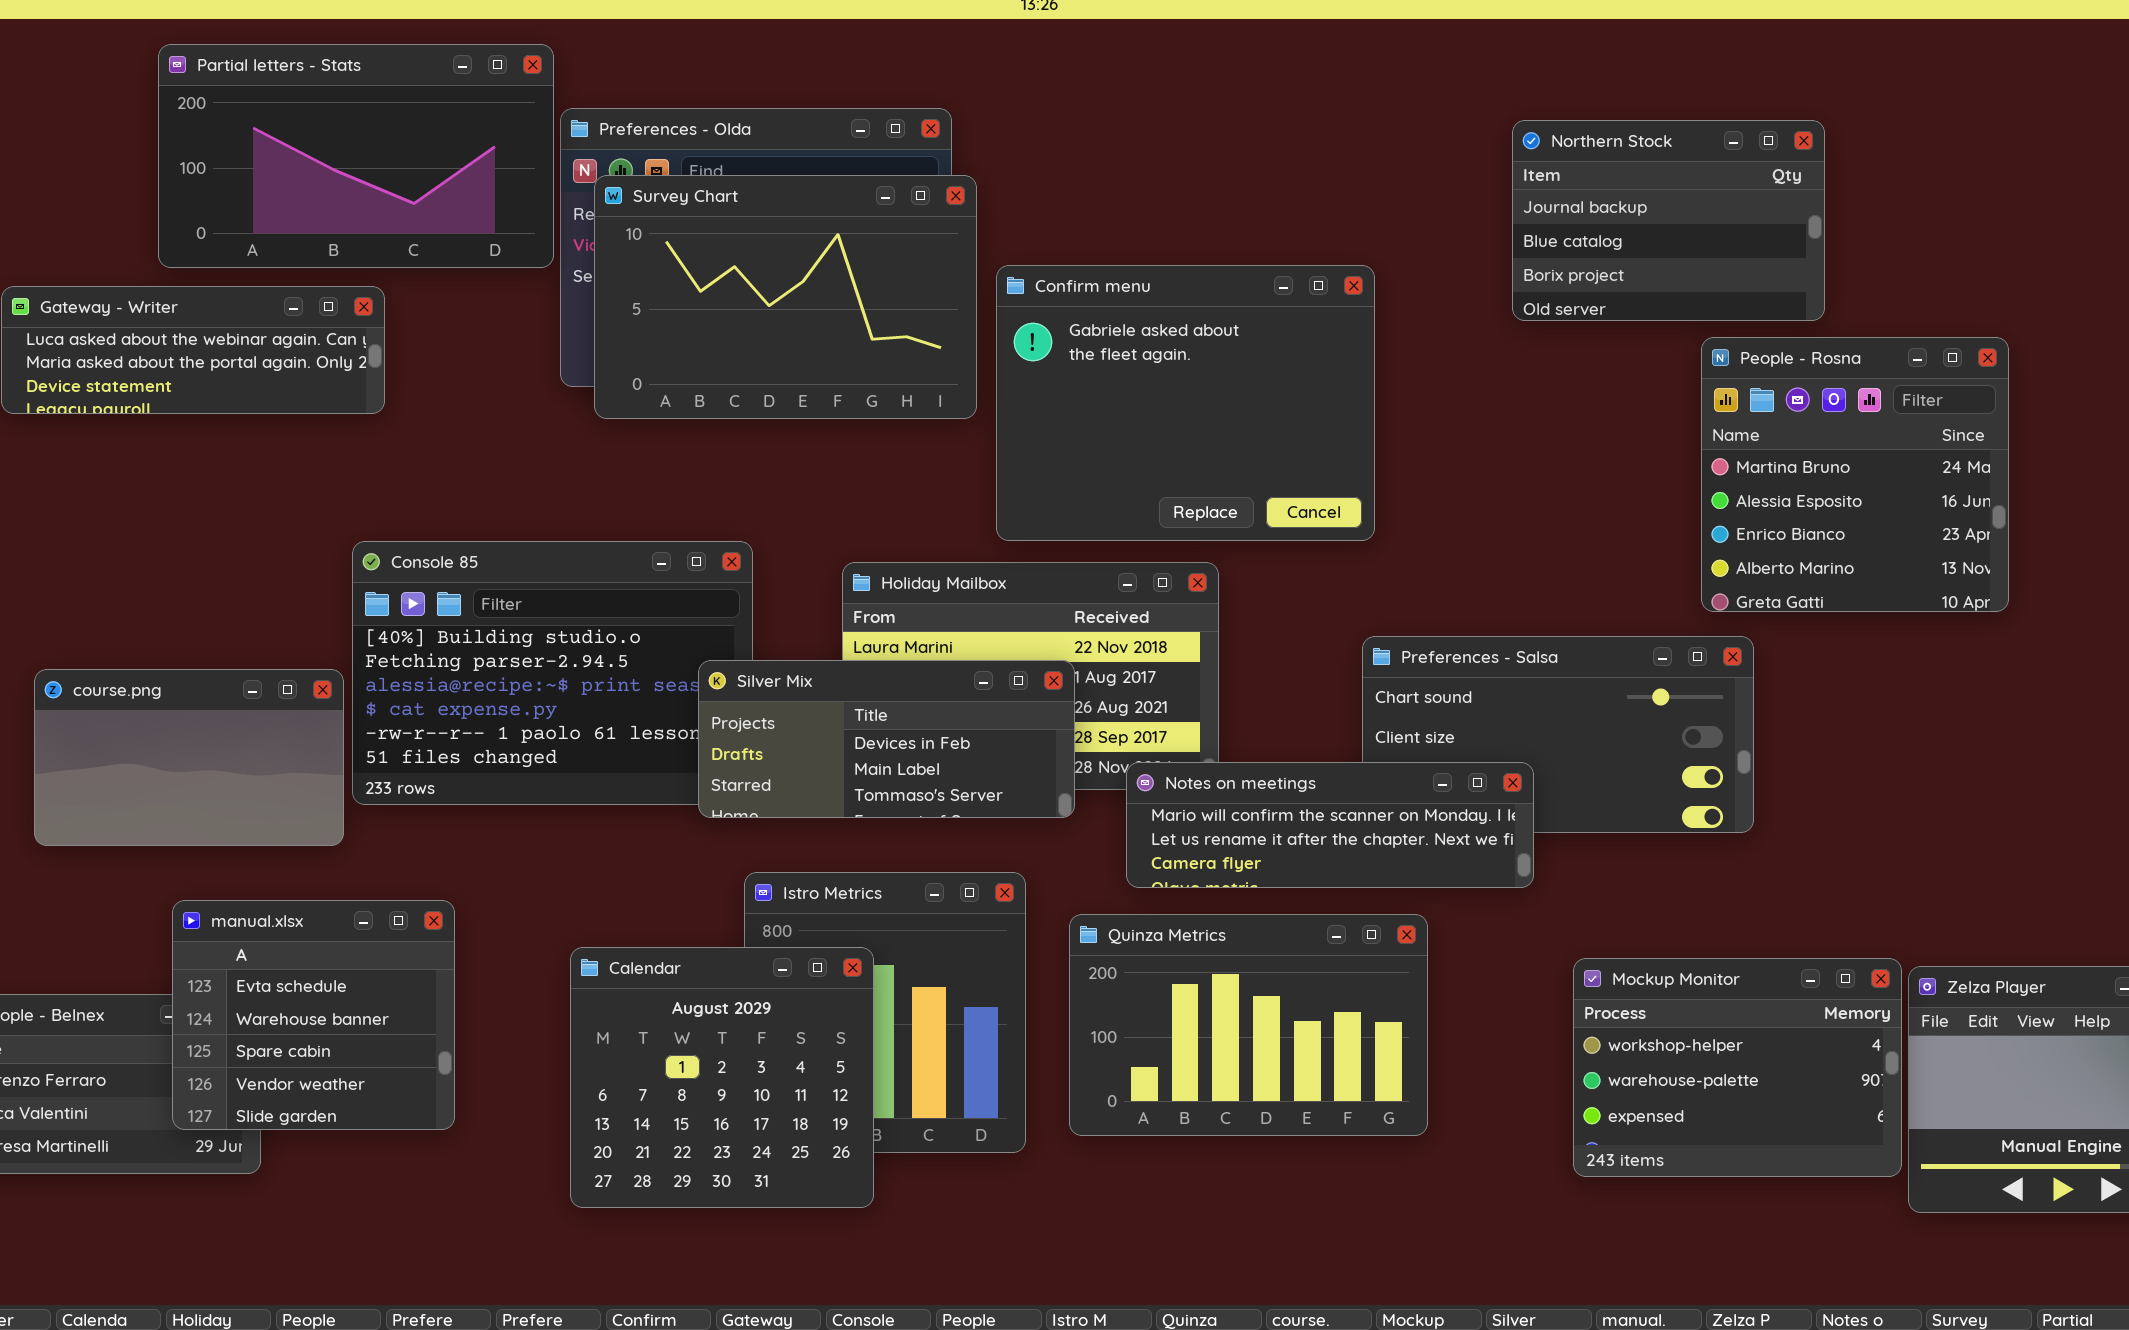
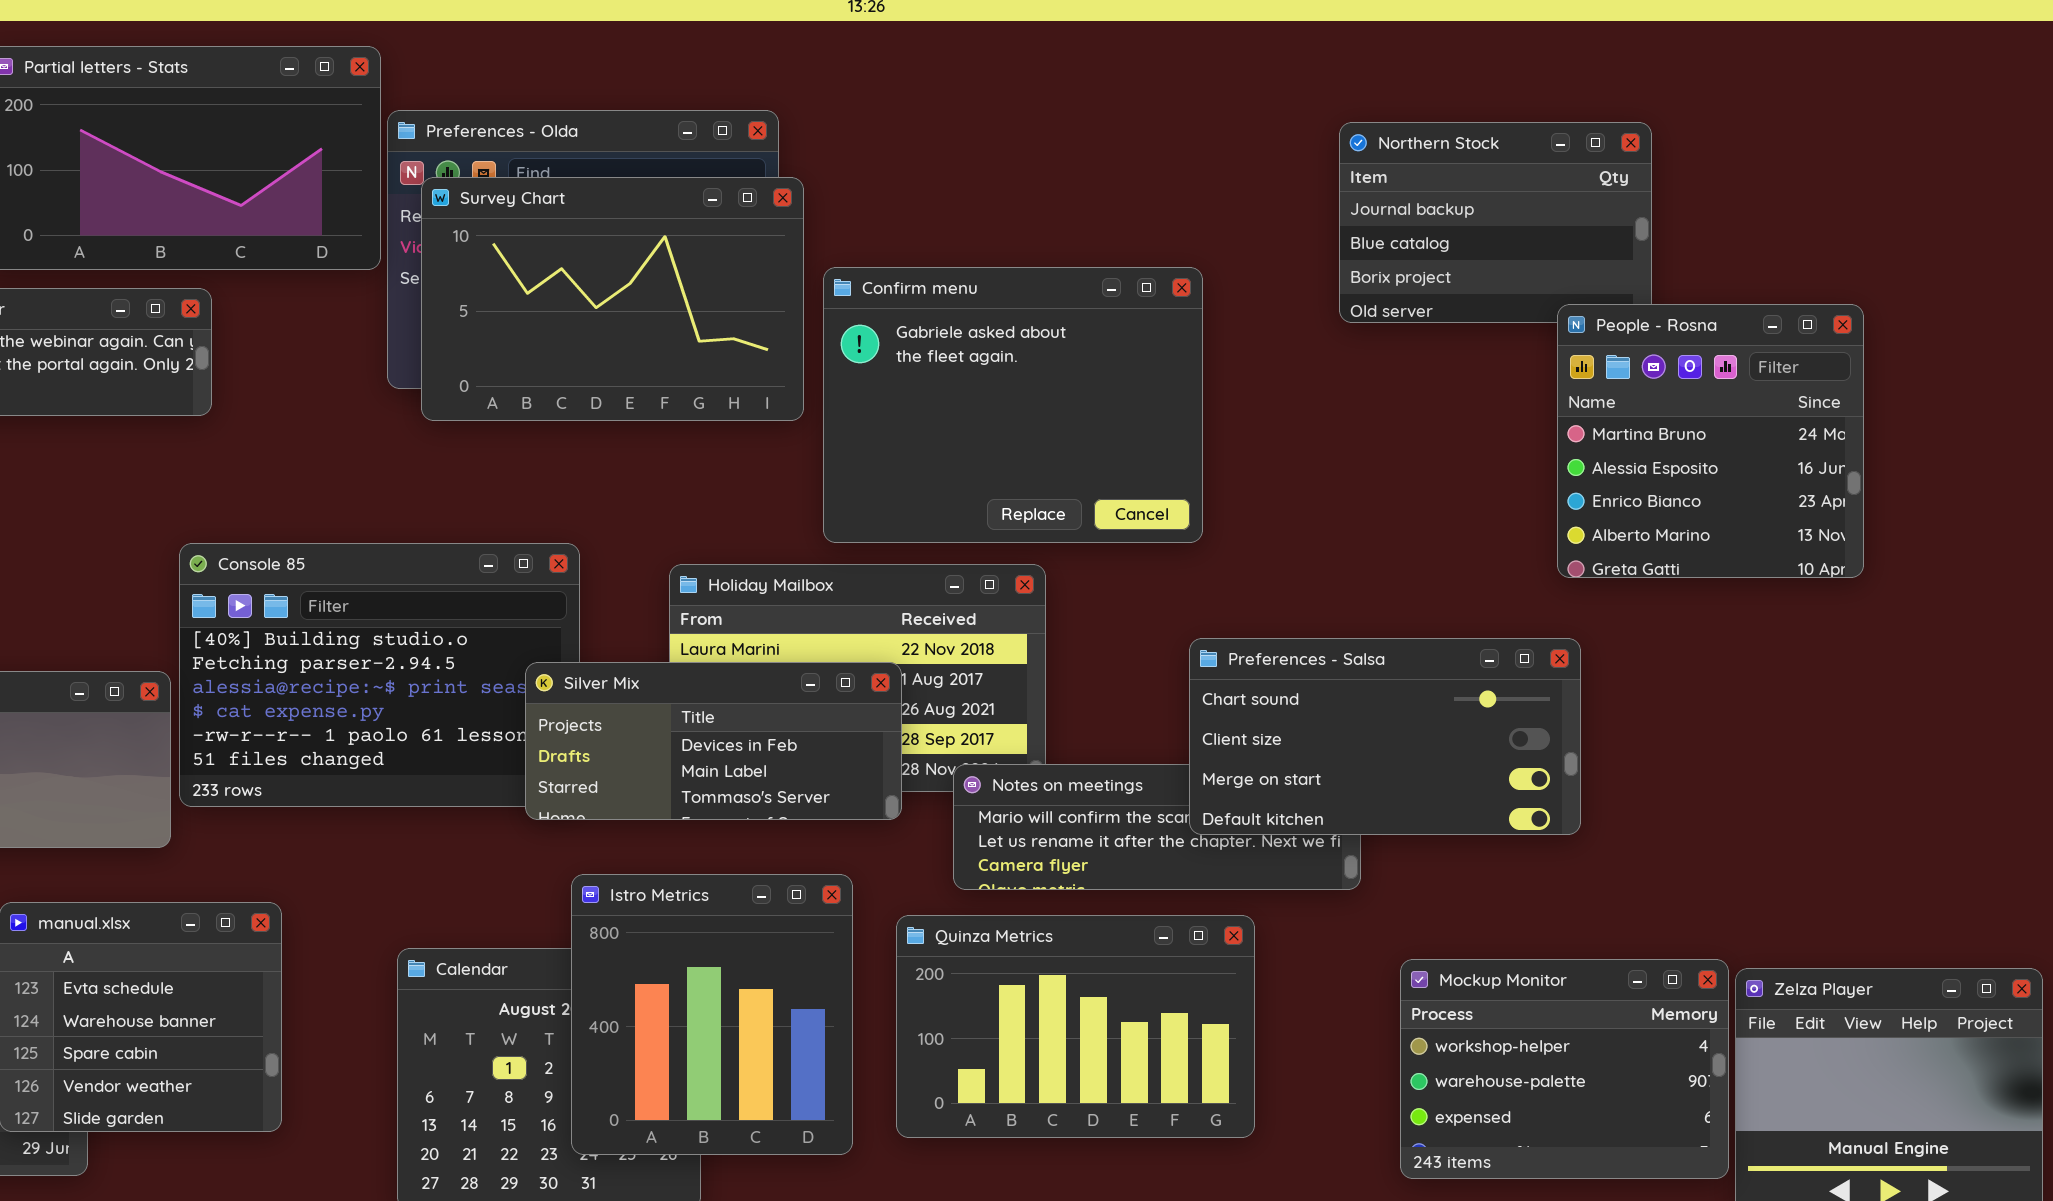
People - Rosna: [1701,337,2009,612] -> [1557,304,1864,578], moved
Preferences - Salsa: [1362,636,1754,833] -> [1189,638,1581,835], raised
Istro Metrics: [744,872,1026,1153] -> [571,874,853,1155], raised

